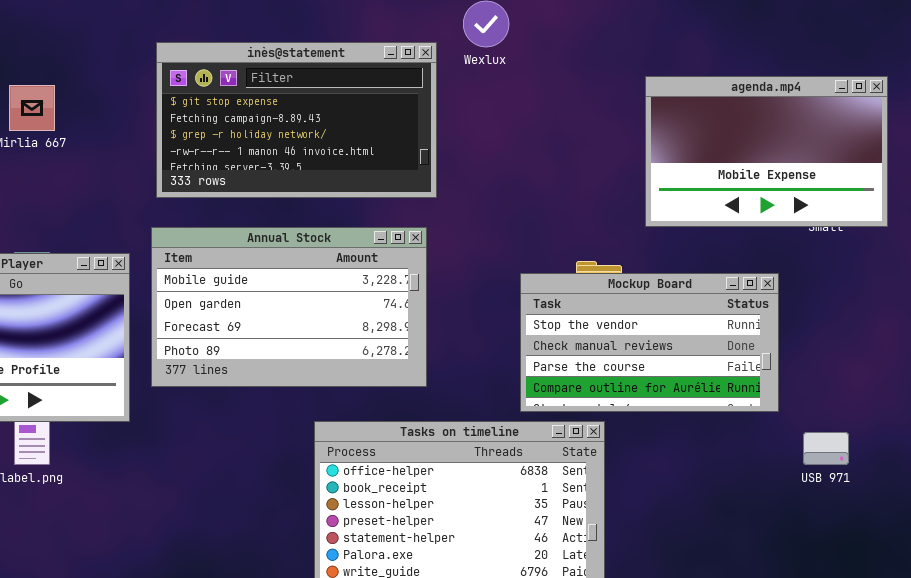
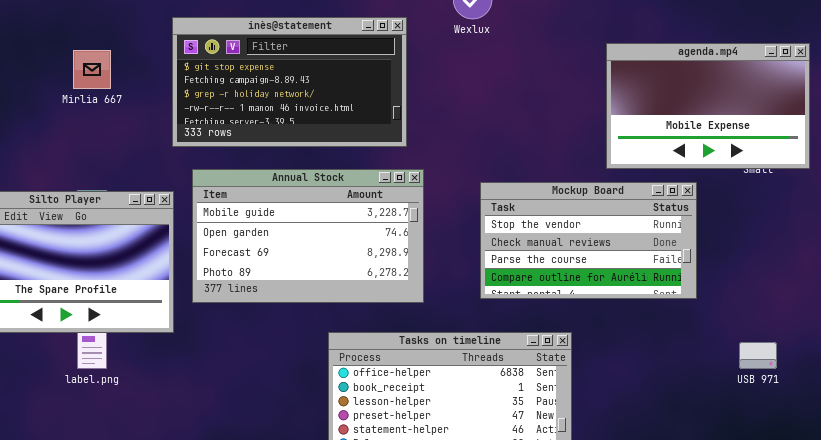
inès@statement: [156,42,437,198] -> [172,17,407,147], moved
Mockup Board: [520,273,779,412] -> [480,182,697,299], moved

